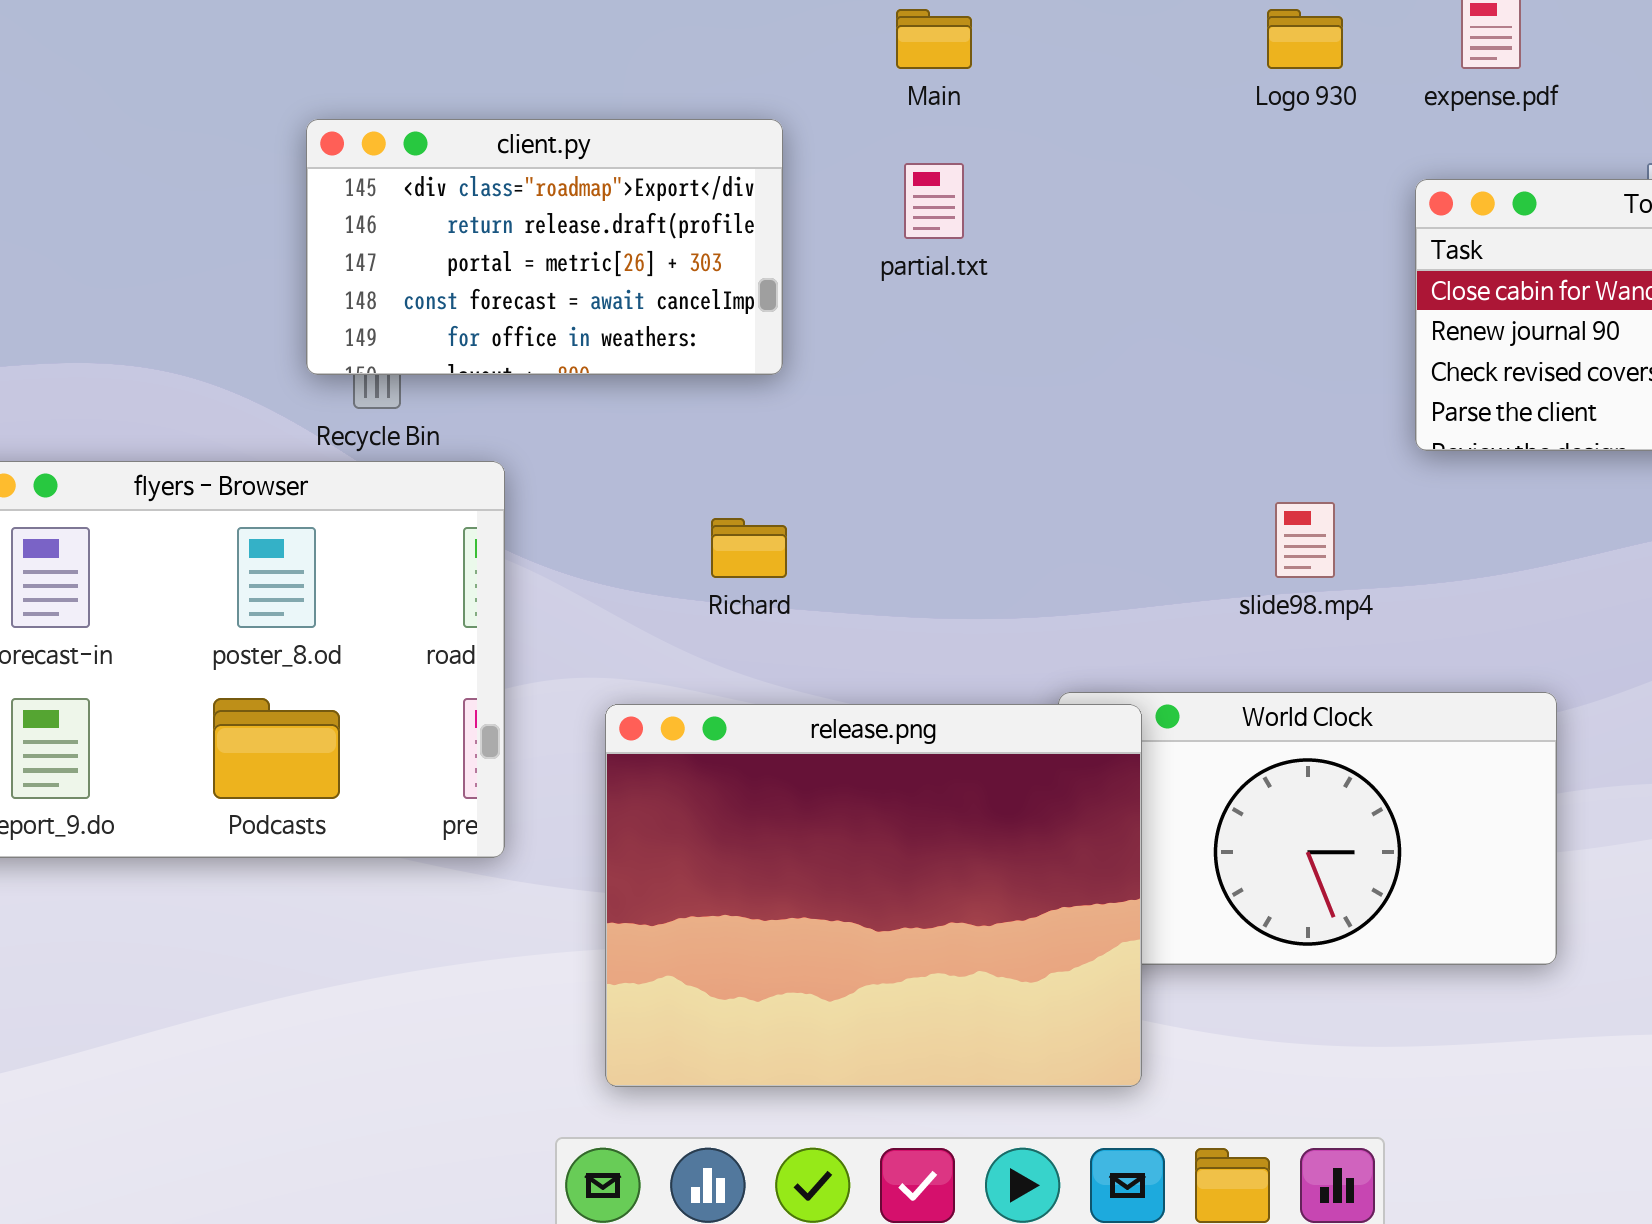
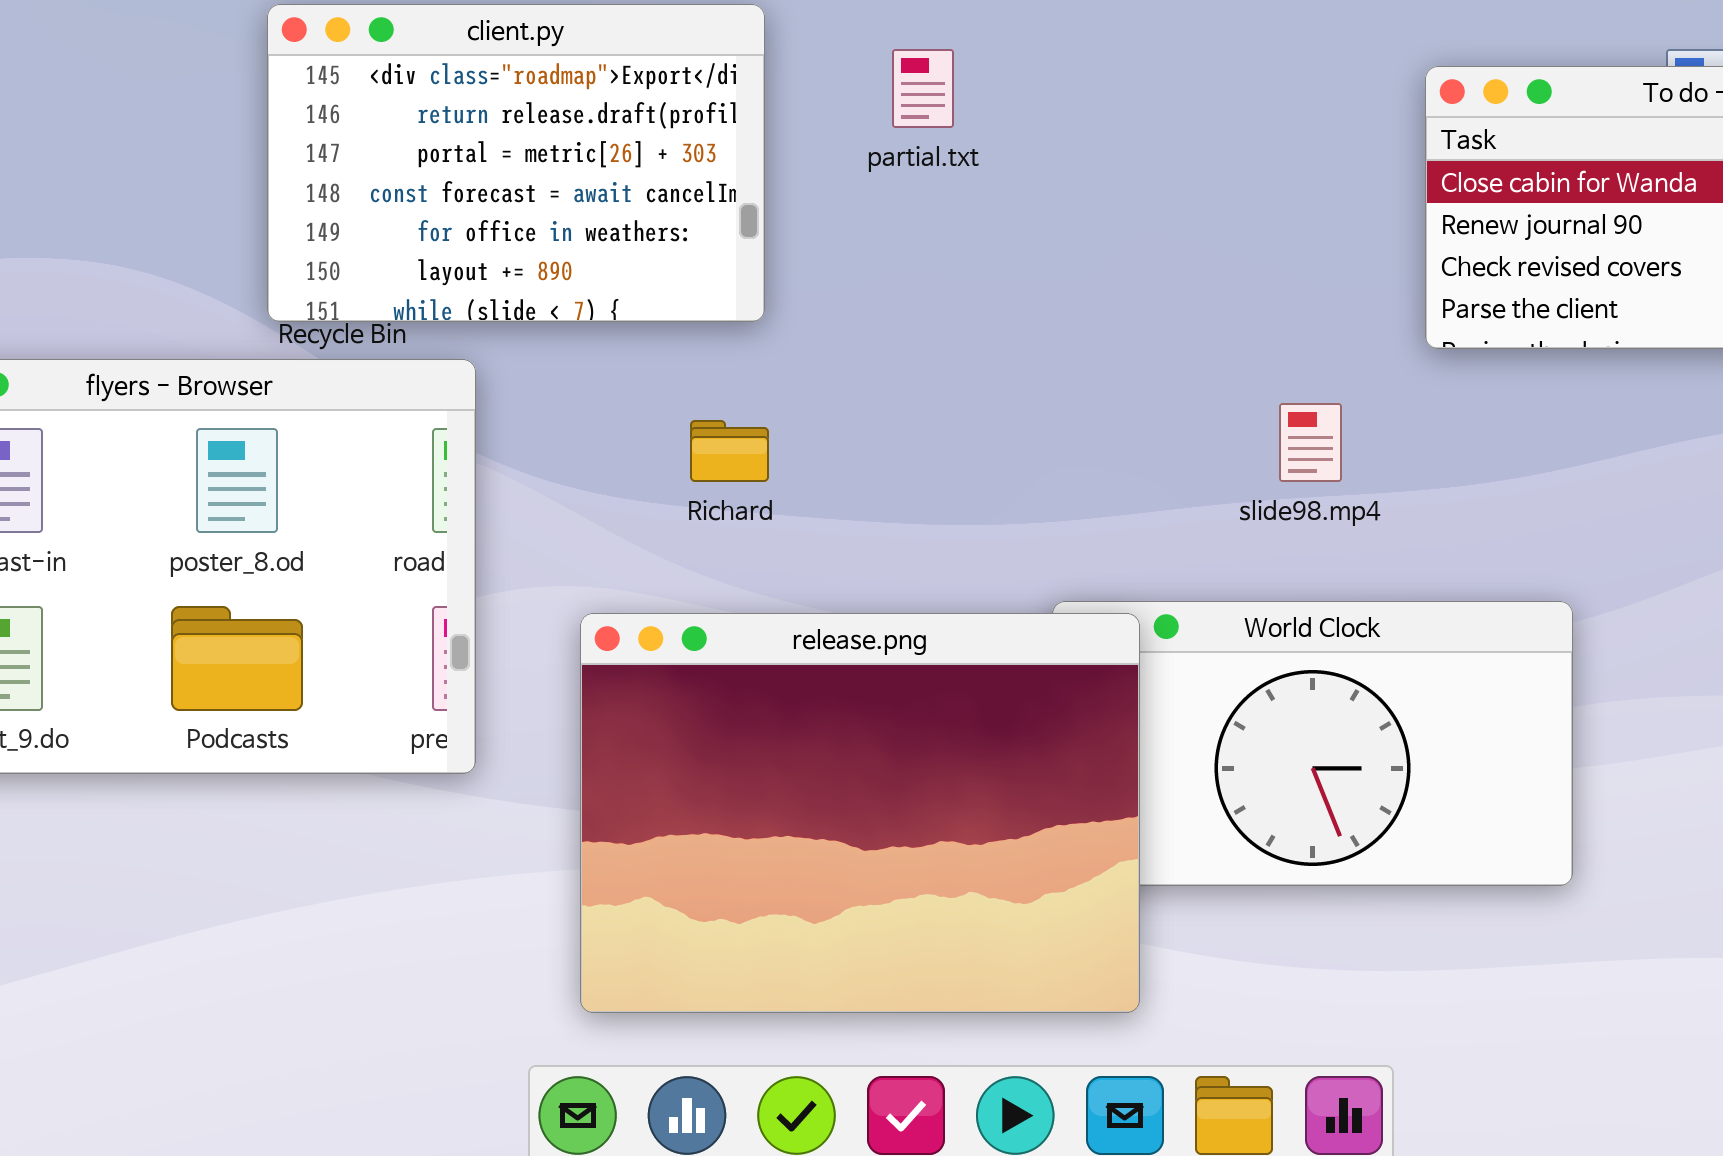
client.py: [306,119,783,375] -> [267,4,765,322], resized

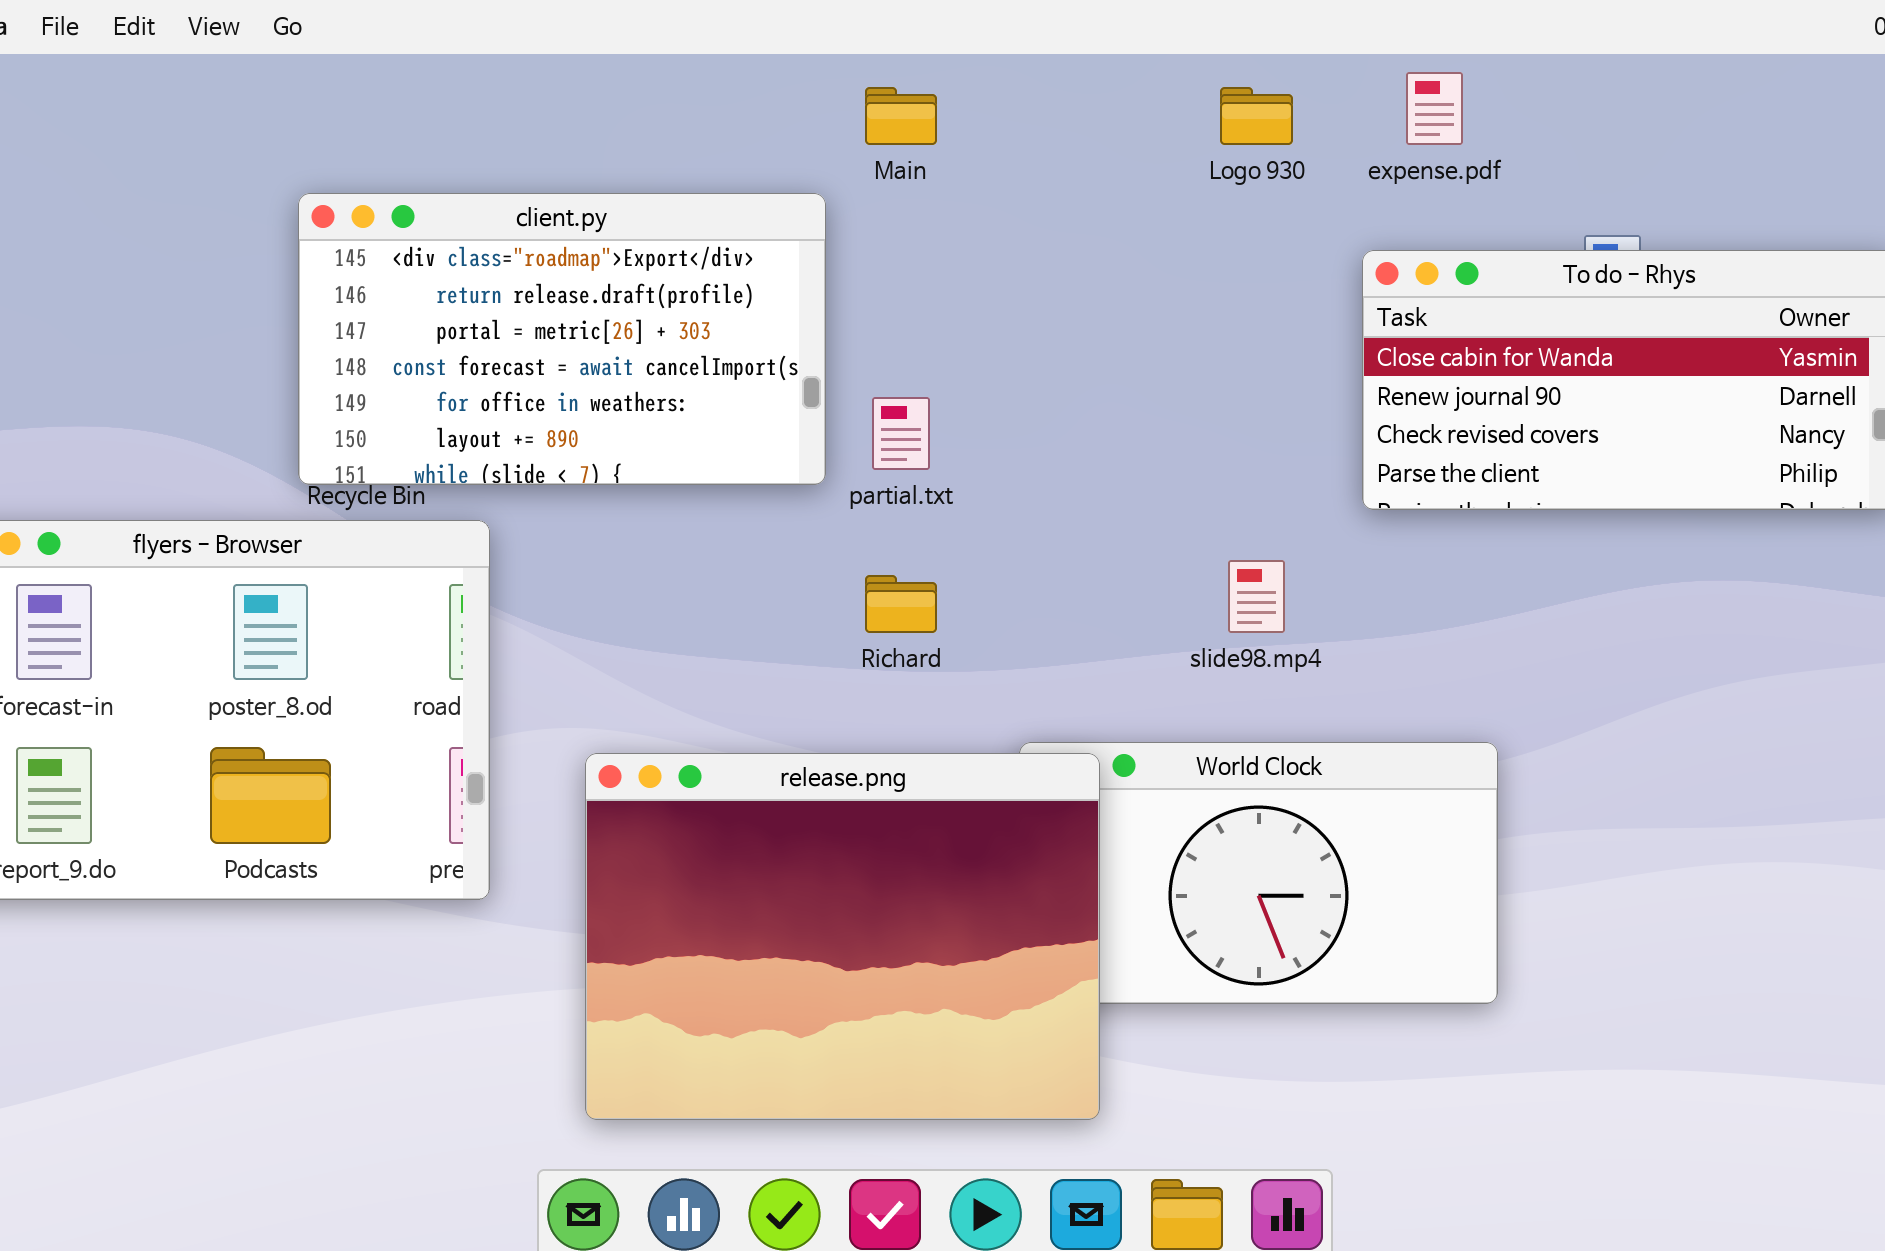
client.py: [267,4,765,322] -> [298,193,826,485], resized
partial.txt: [892,49,954,128] -> [872,397,930,470], moved
Richard: [690,420,769,482] -> [865,575,937,633], moved

